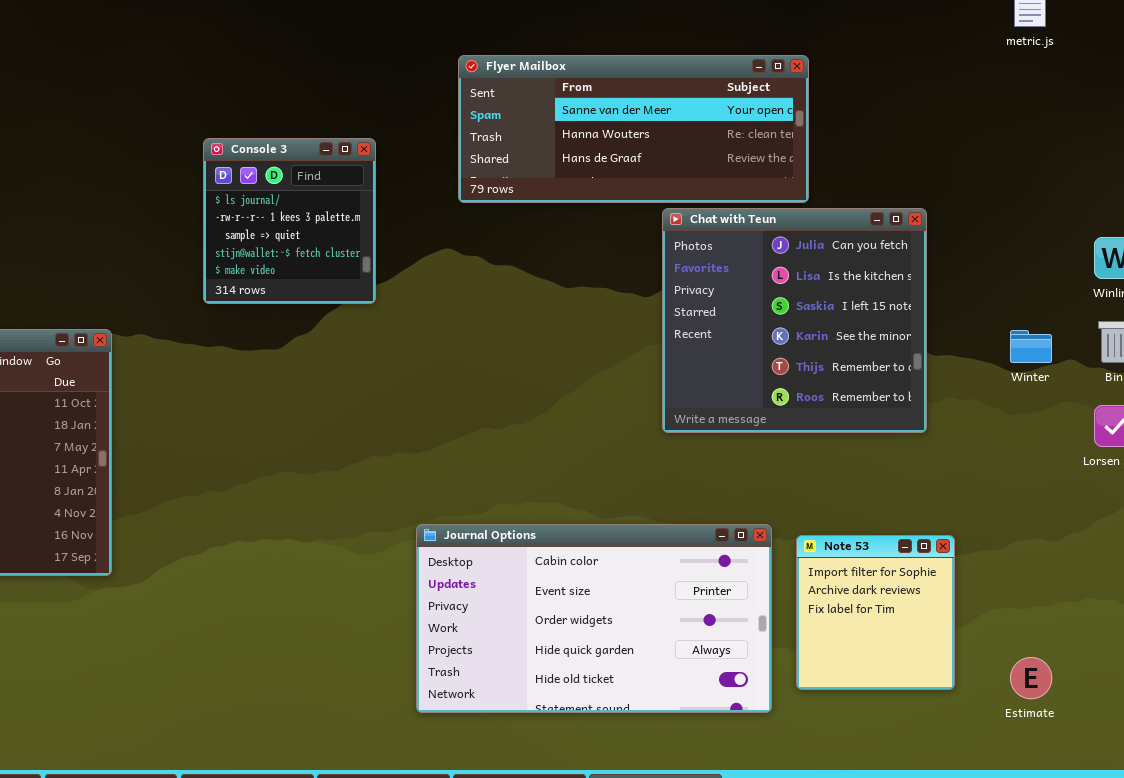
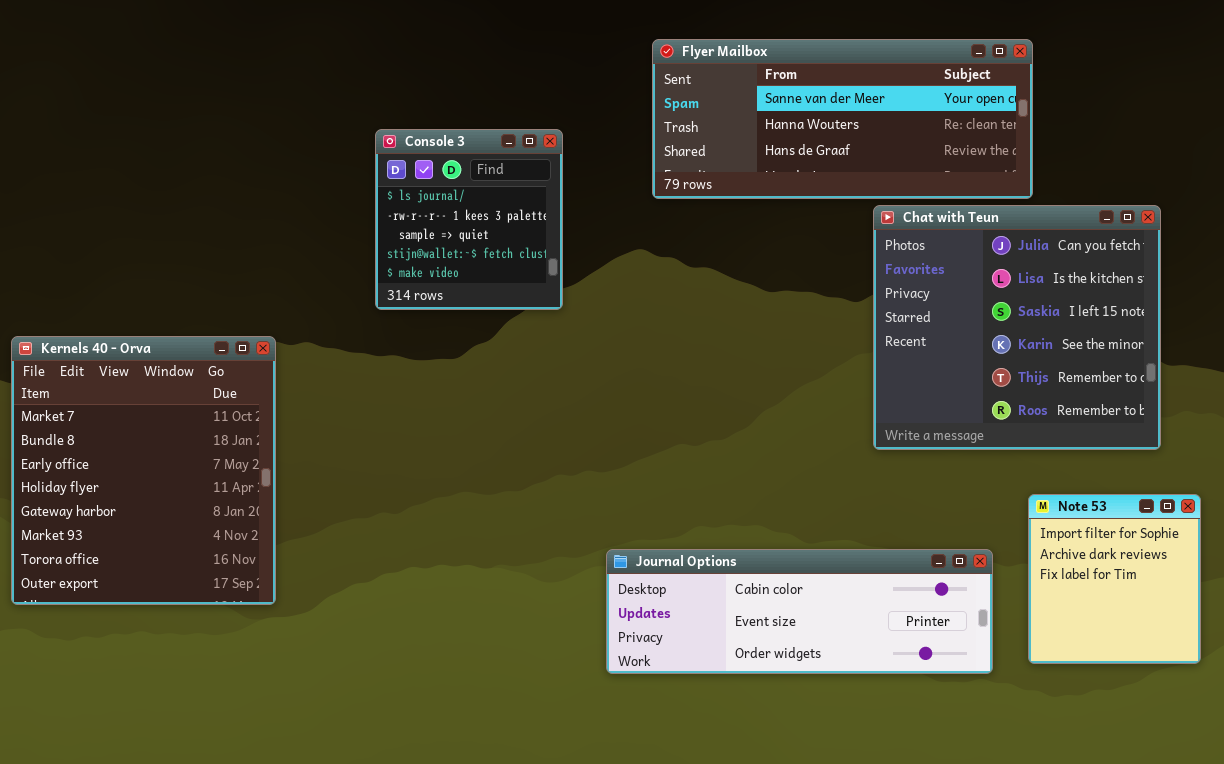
Journal Options: [416,524,772,713] -> [606,549,993,674], resized
Note 53: [796,535,955,690] -> [1028,494,1201,664], moved

